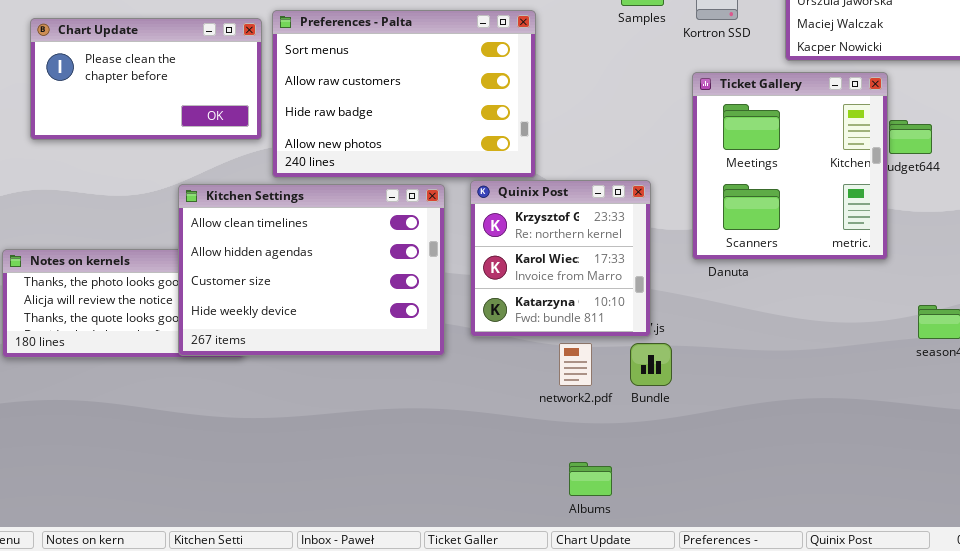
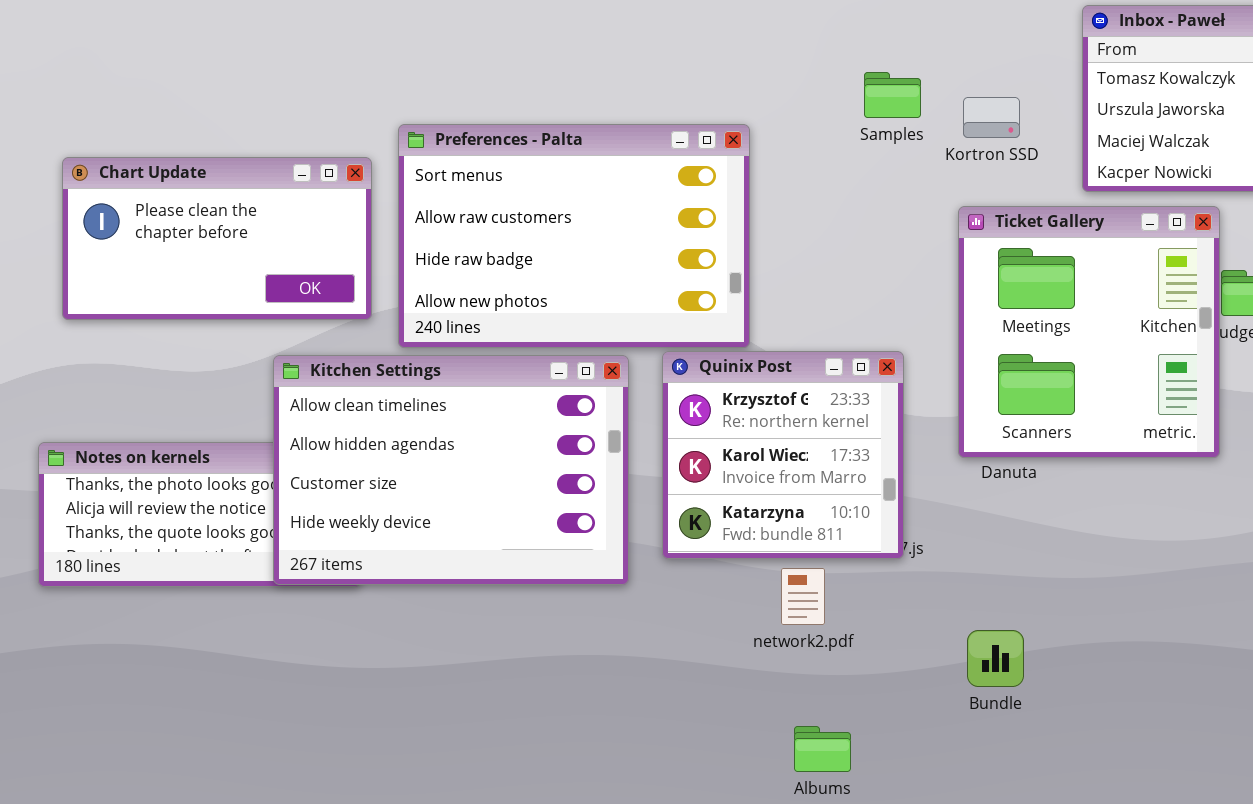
Chart Update: [30,18,262,140] -> [62,157,372,320], moved
Bundle: [630,343,672,386] -> [967,630,1024,687], moved

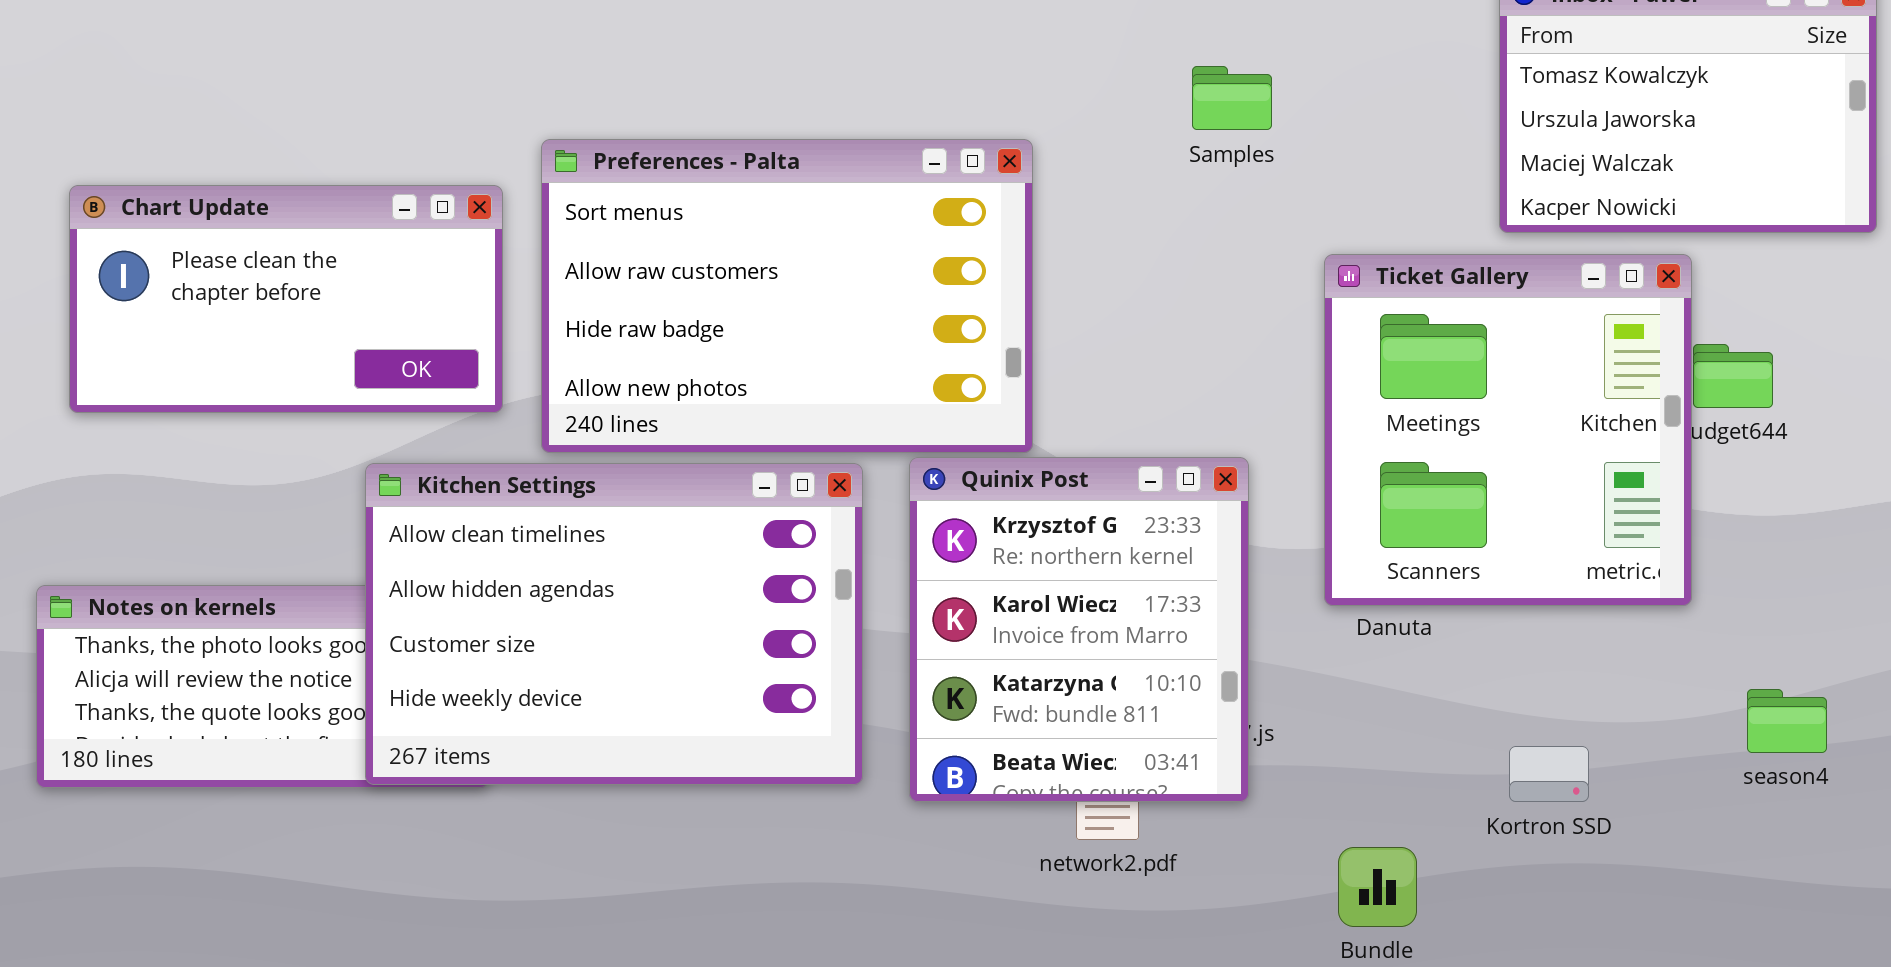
Kortron SSD: [963,97,1020,138] -> [1509,746,1589,802], moved
Quinix Post: [662,351,904,559] -> [909,457,1249,802], resized

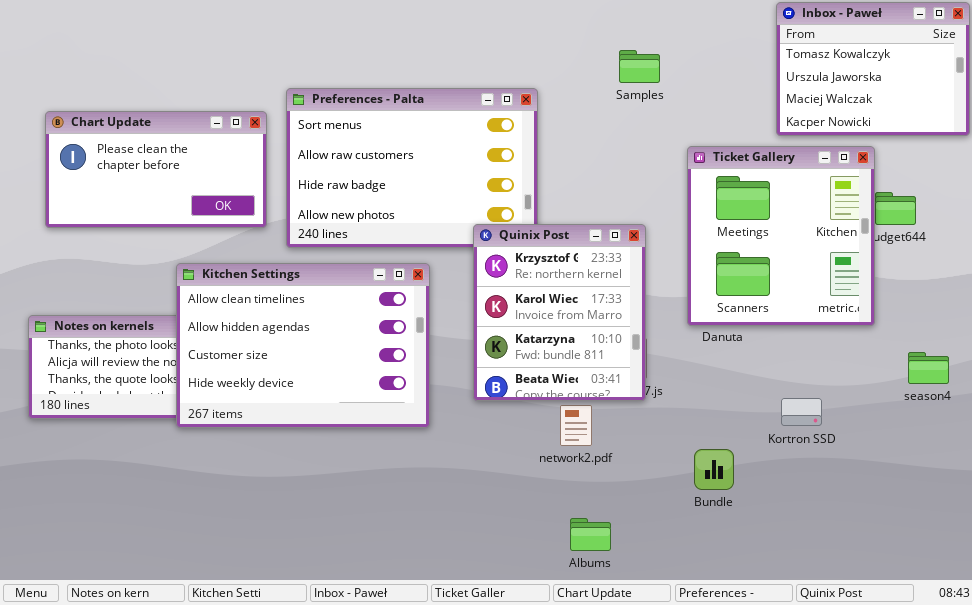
Quinix Post: [909,457,1249,802] -> [473,224,646,401], moved
Kitchen Settings: [365,463,863,785] -> [176,263,430,428], moved
season4: [1747,689,1827,753] -> [908,352,949,384], moved

